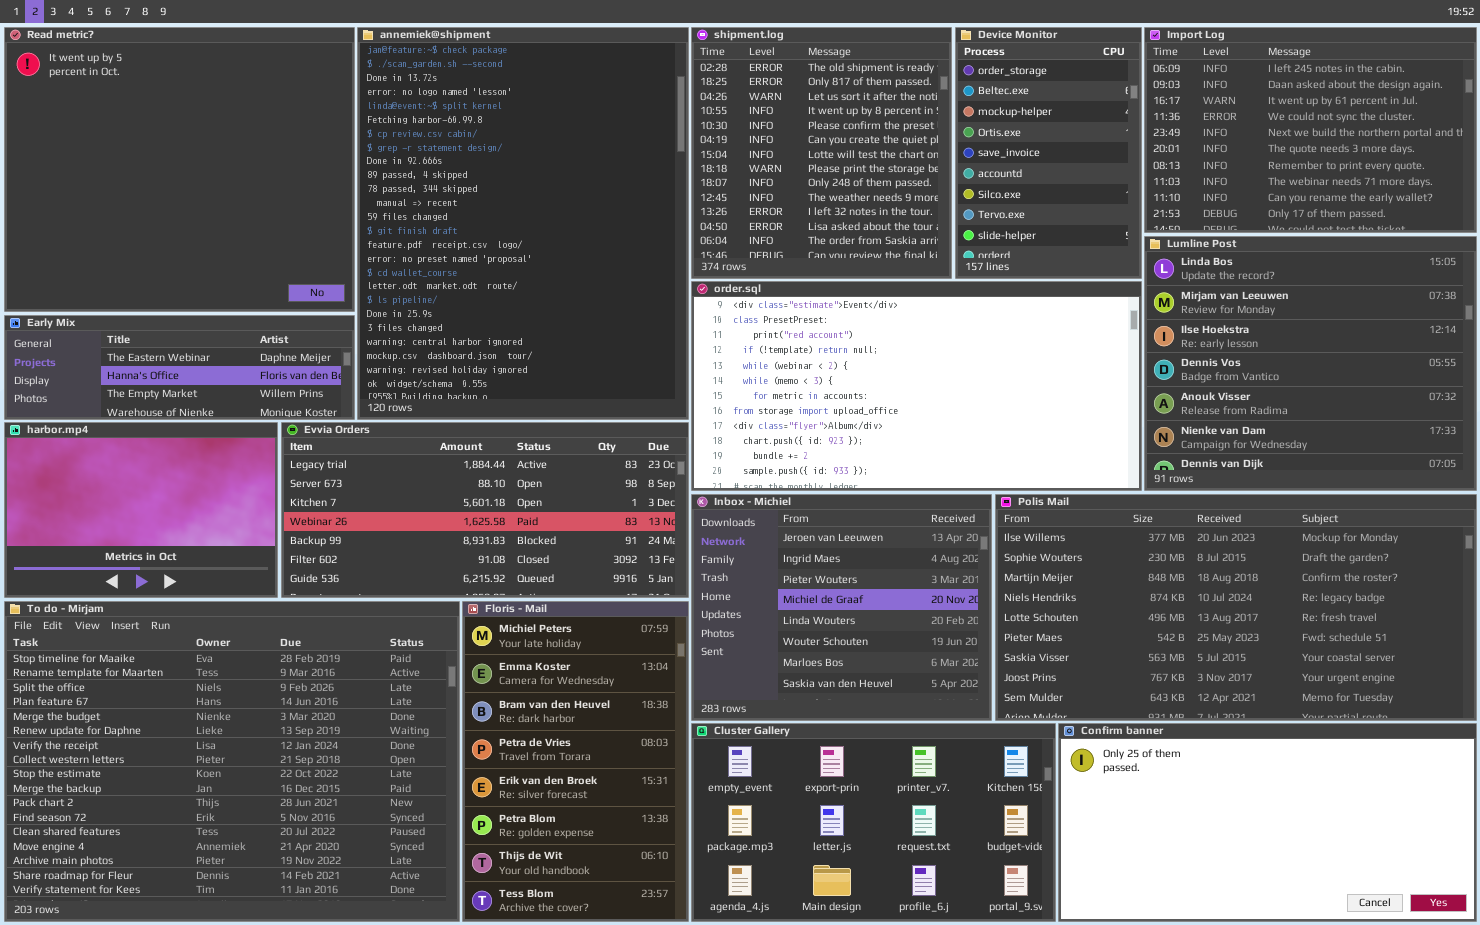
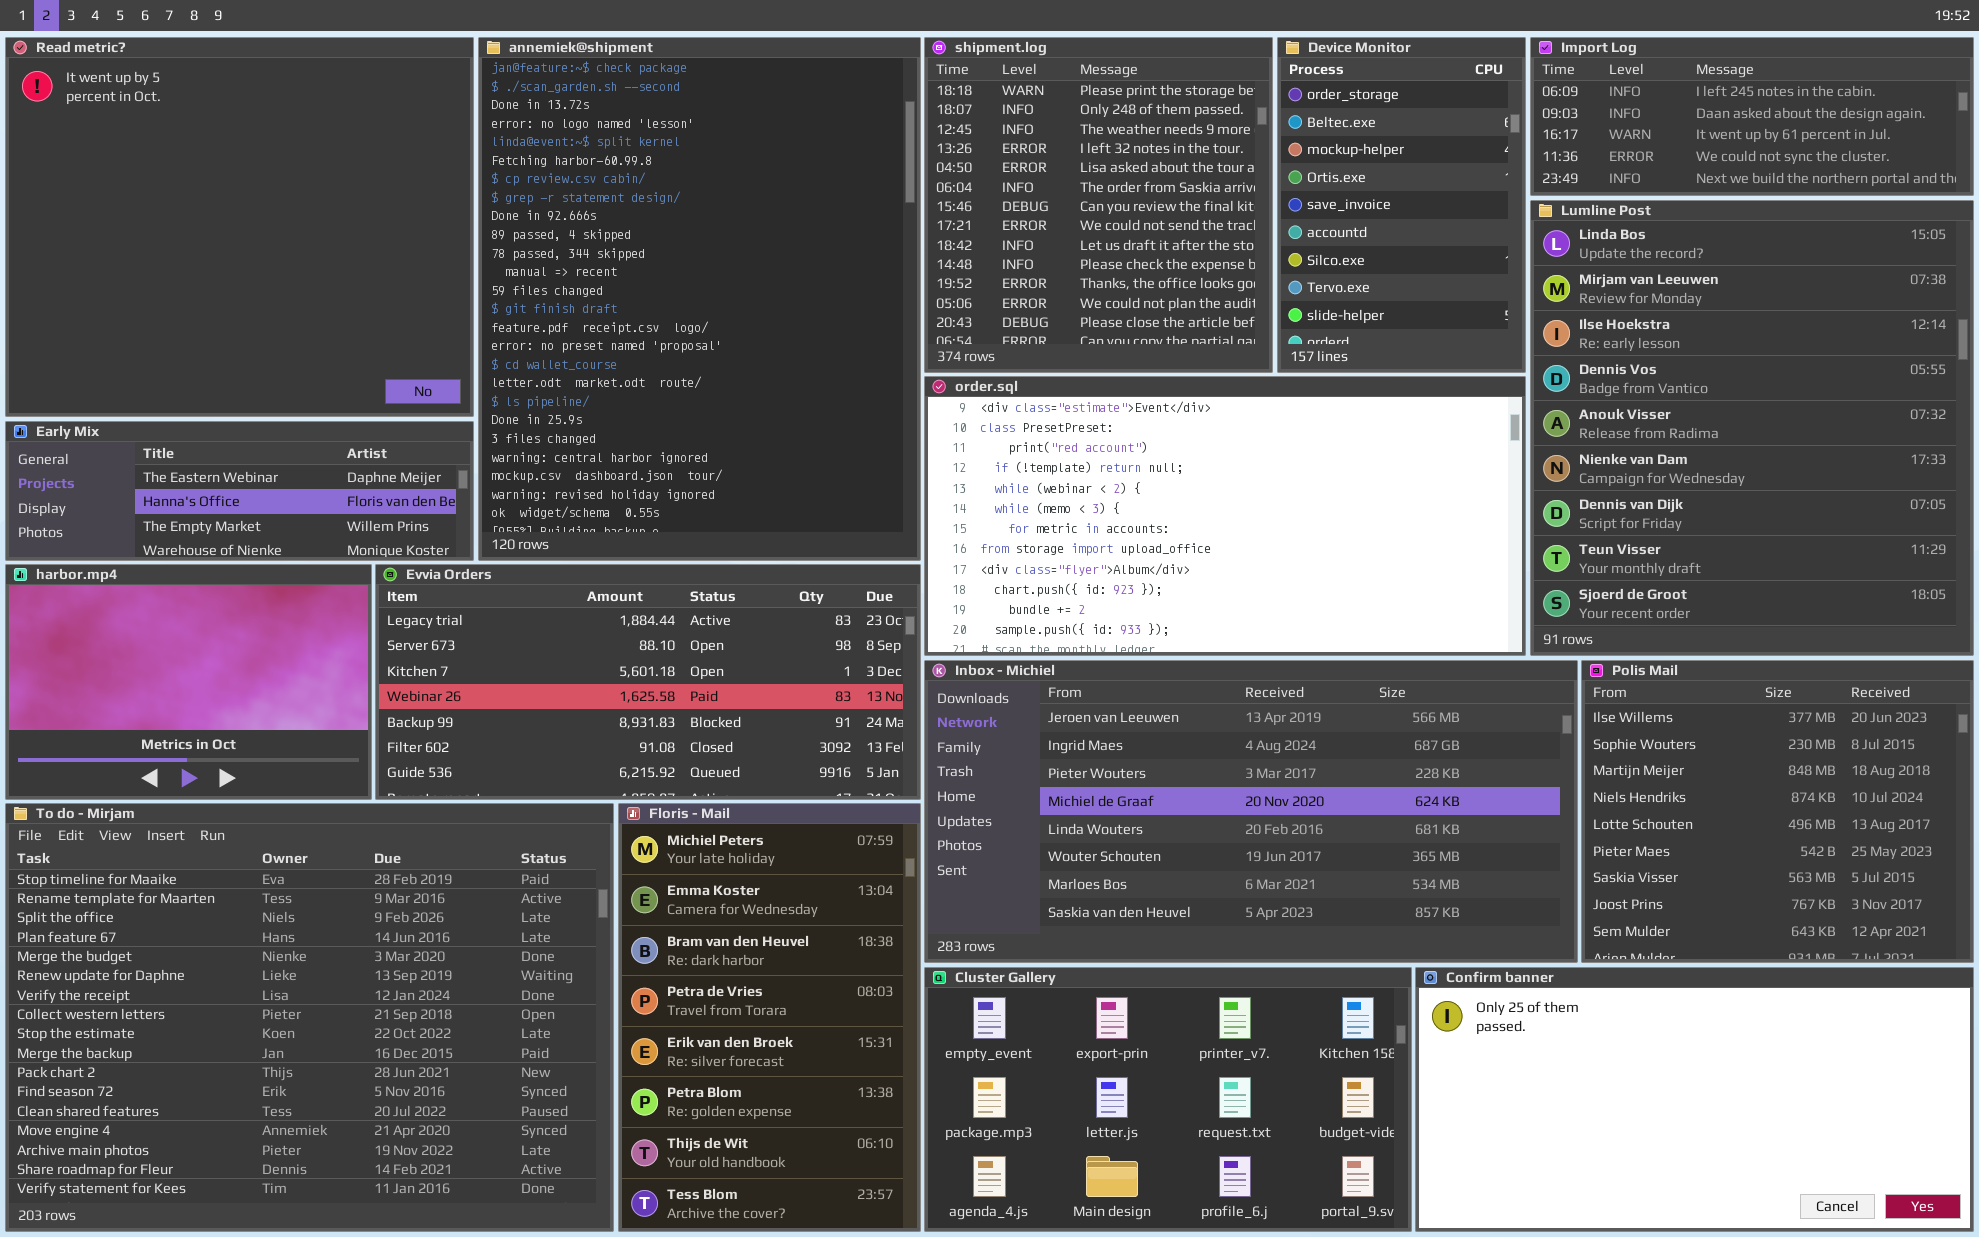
shipment.log: [691,27,952,279] -> [924,37,1273,373], scrolled down 7 rows
Import Log: [1144,27,1477,233] -> [1530,37,1974,196], resized
Lumline Post: [1144,236,1477,491] -> [1530,200,1974,656], resized
Inbox - Michiel: [691,494,992,721] -> [924,660,1578,963], resized
Polis Mail: [995,494,1477,721] -> [1581,660,1974,963], resized

